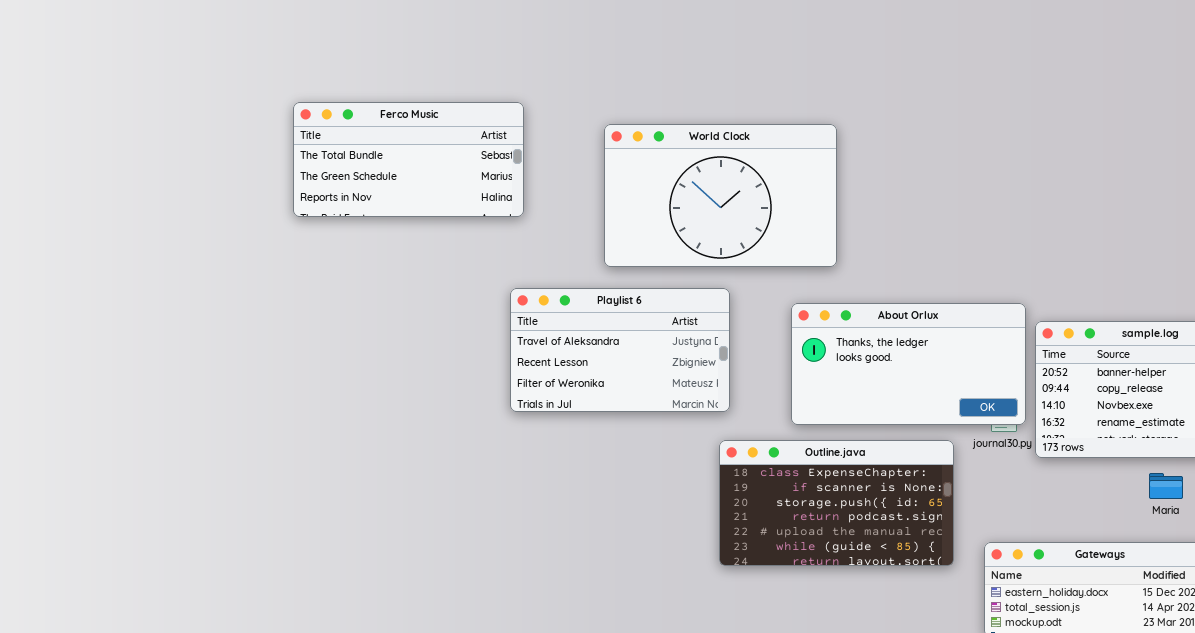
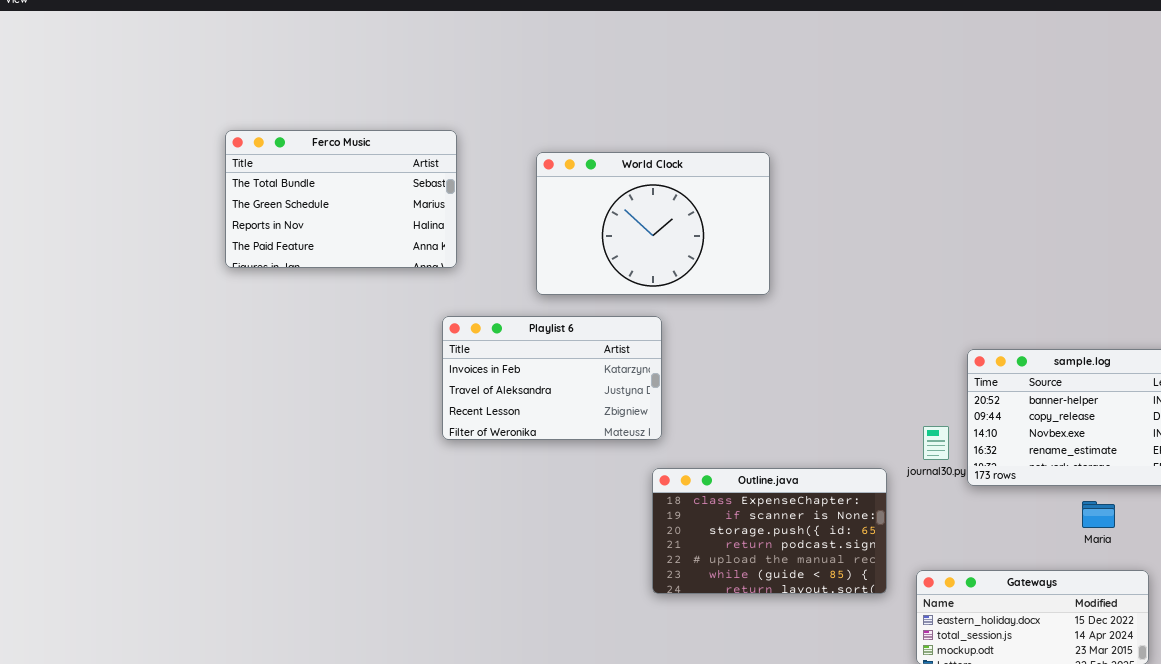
Ferco Music: [293,102,524,217] -> [225,130,457,268], resized
Playlist 6: [510,288,730,412] -> [442,316,662,440], scrolled up 1 row
About Orlux: [791,303,1026,425] -> none, closed

